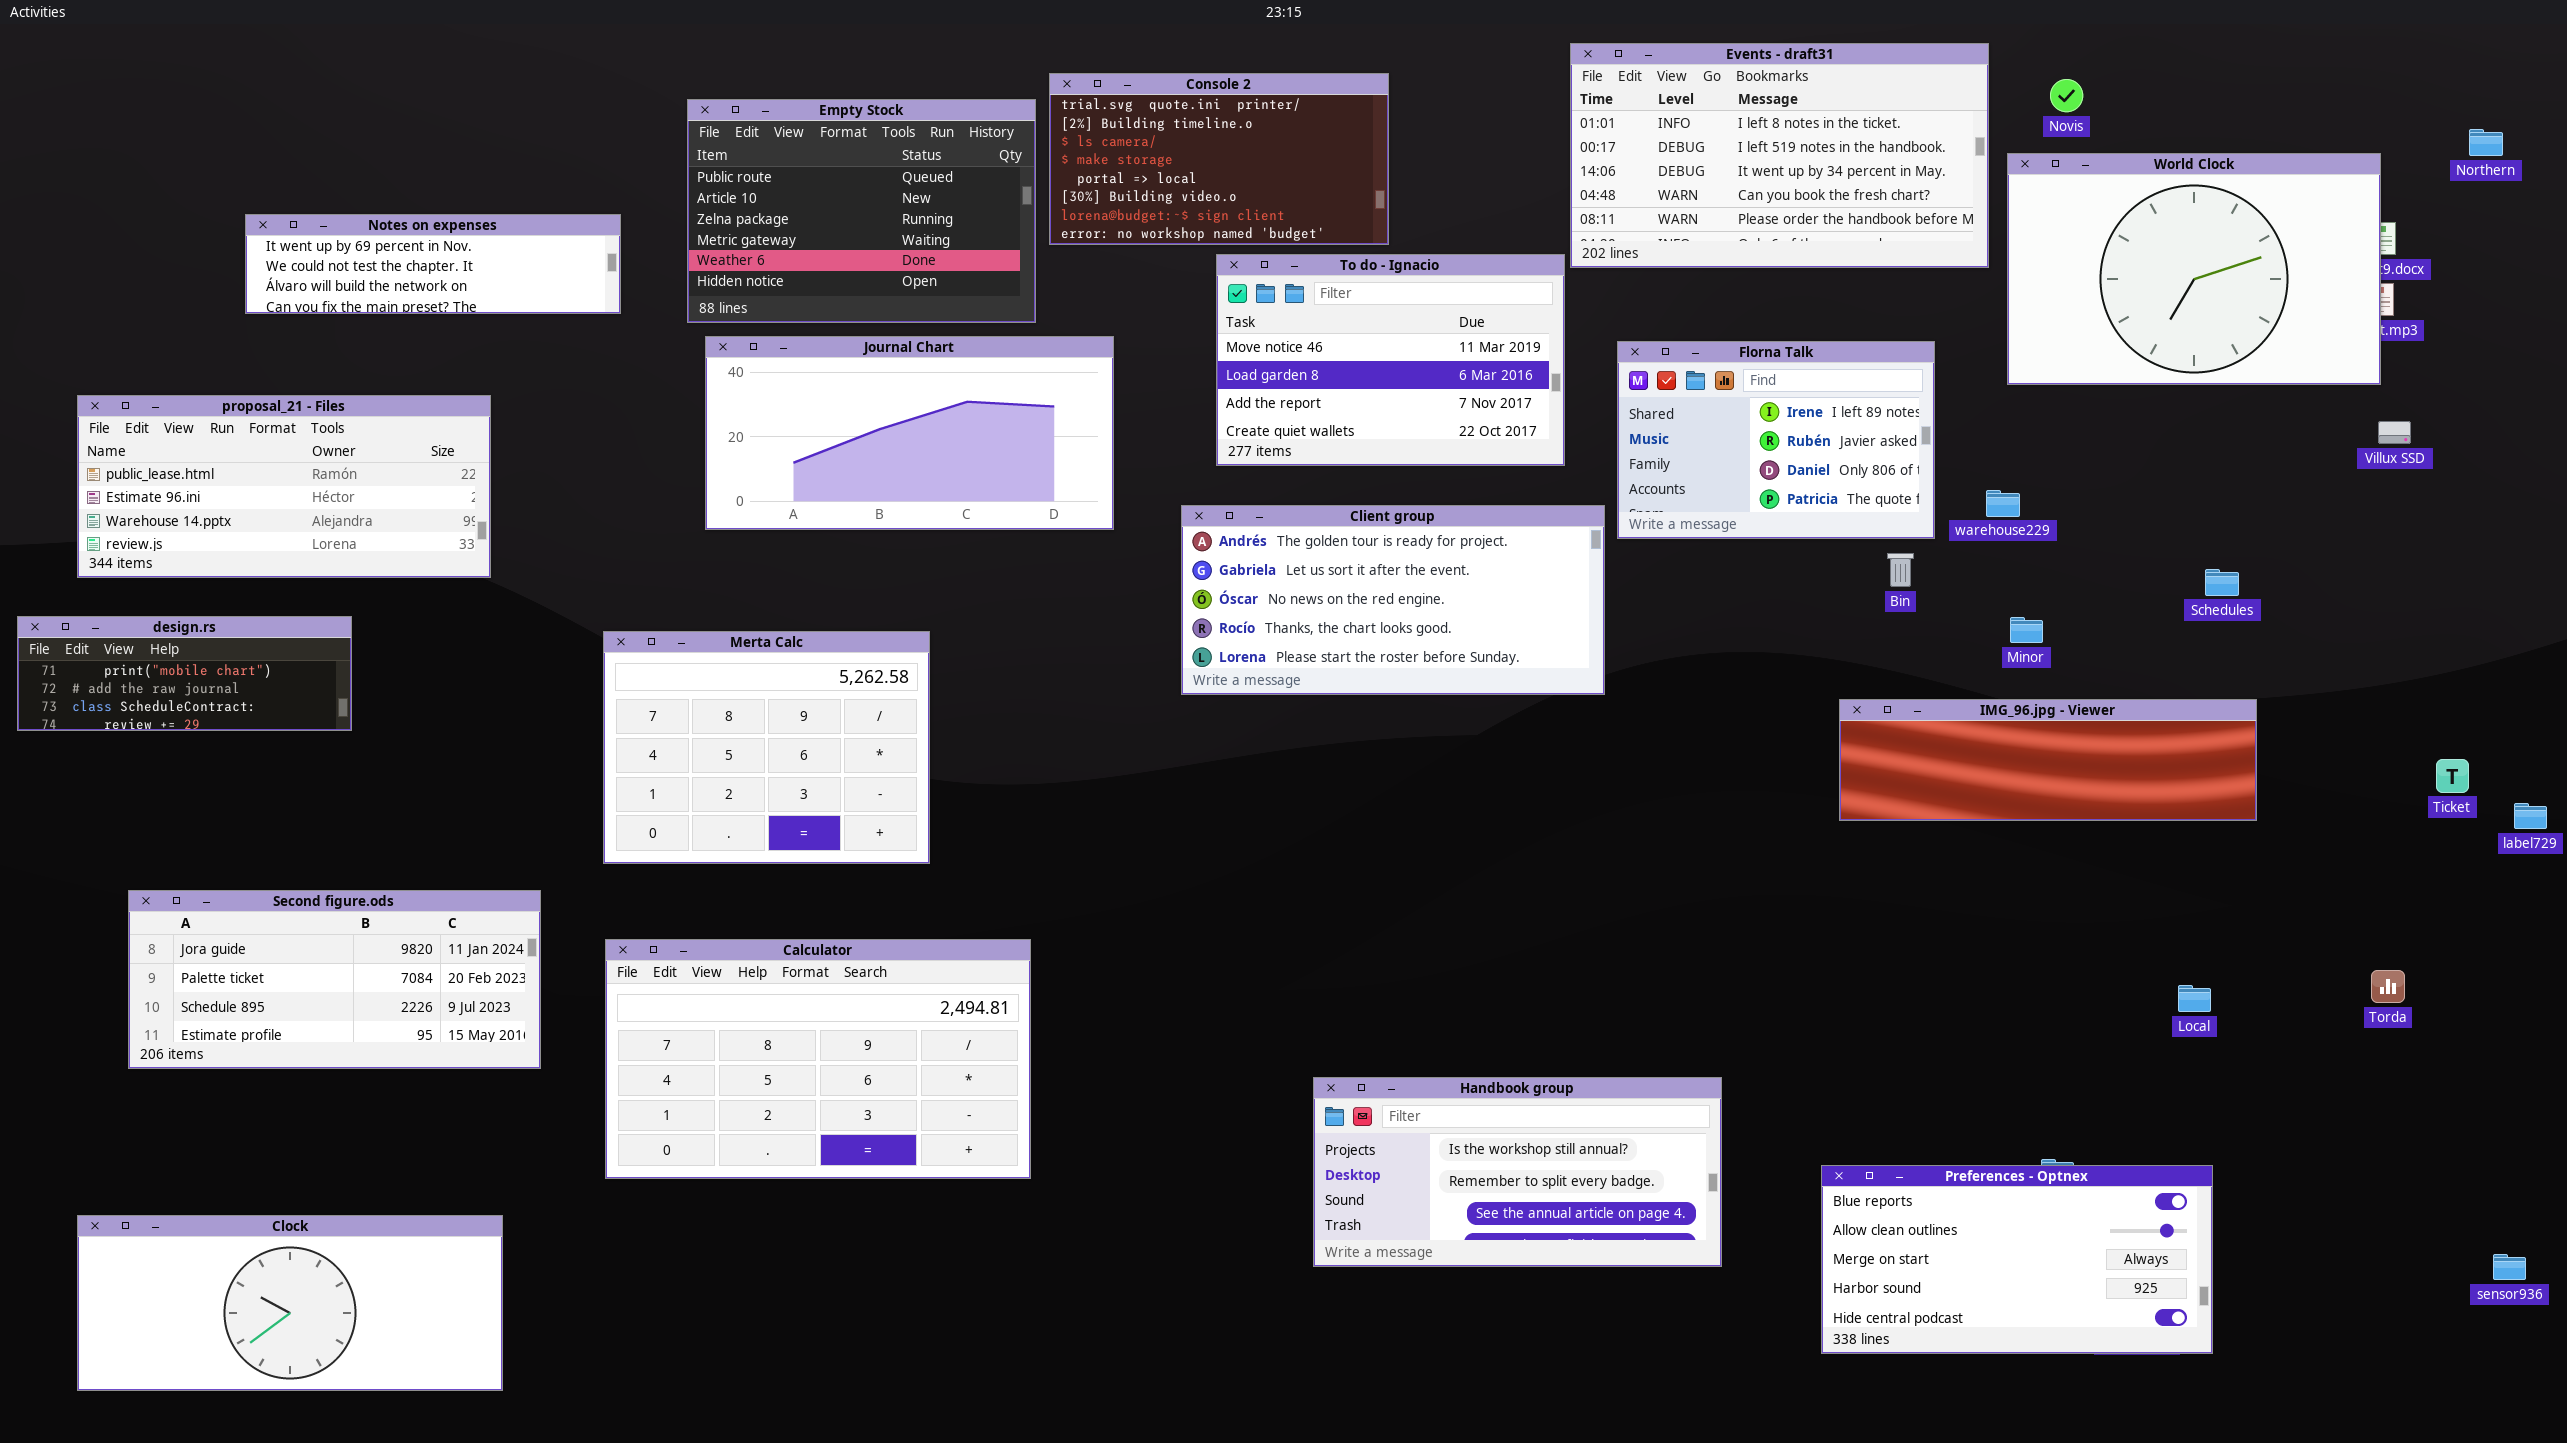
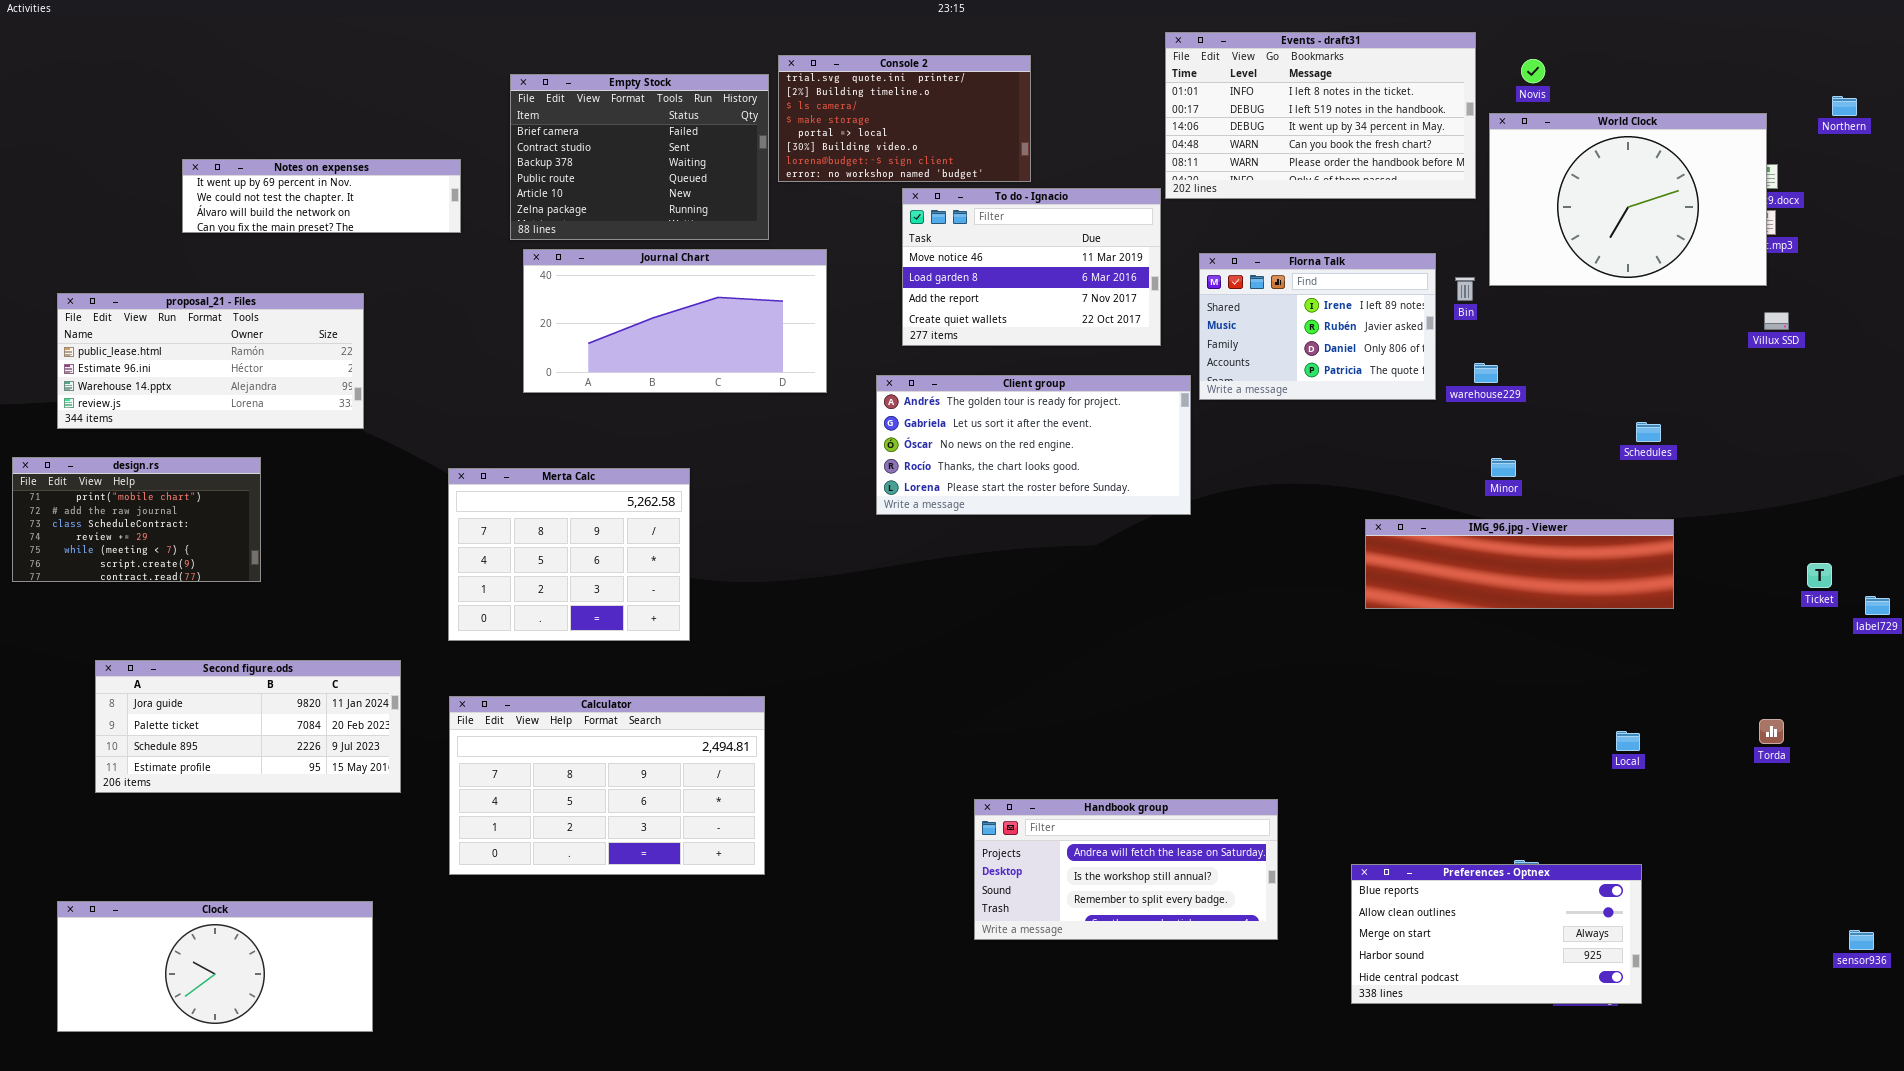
Empty Stock: [687,99,1036,323] -> [510,74,769,240], scrolled up 3 rows
Bin: [1887,553,1914,587] -> [1455,277,1475,301], moved
design.rs: [17,616,352,731] -> [12,457,261,582], resized
Handbook group: [1313,1077,1722,1267] -> [974,799,1278,940], scrolled up 1 row

